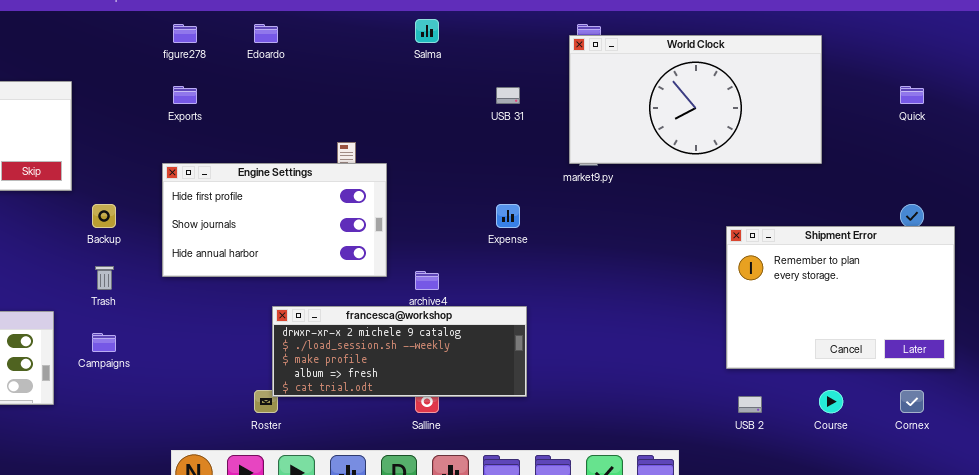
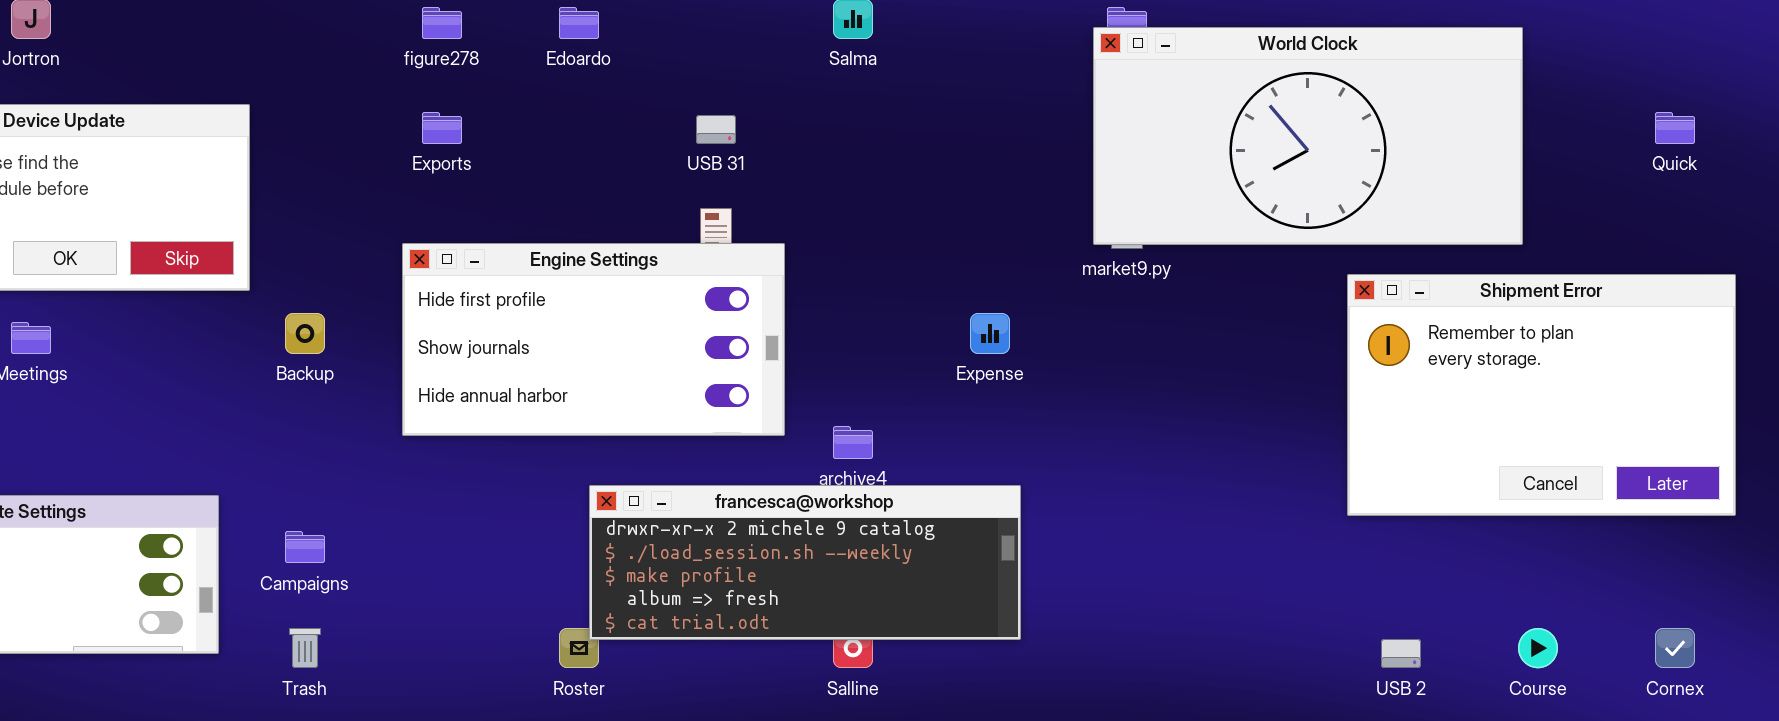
USB 31: [496,87,520,104] -> [696,115,736,144], moved
Shipment Error: [726,226,955,369] -> [1347,274,1736,516], moved
Trash: [95,266,114,290] -> [289,628,321,668], moved

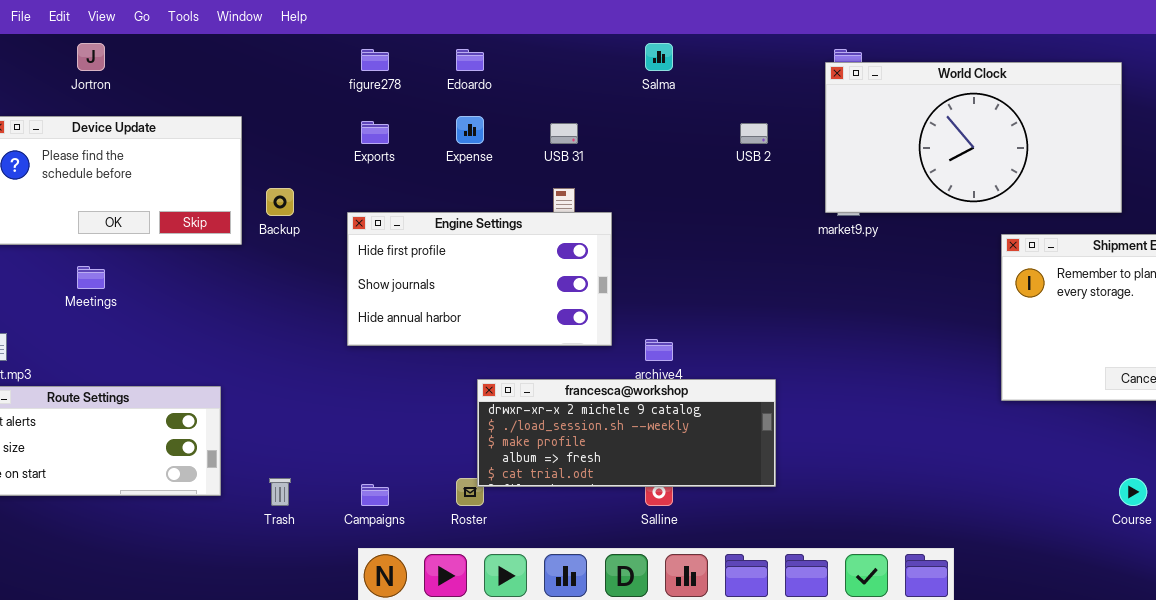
Backup: [285,313,325,354] -> [266,188,294,216], moved
Expense: [970,313,1010,354] -> [456,116,484,144], moved
Campaigns: [285,531,325,563] -> [361,484,389,506], moved
USB 2: [1381,639,1421,668] -> [740,123,768,144], moved

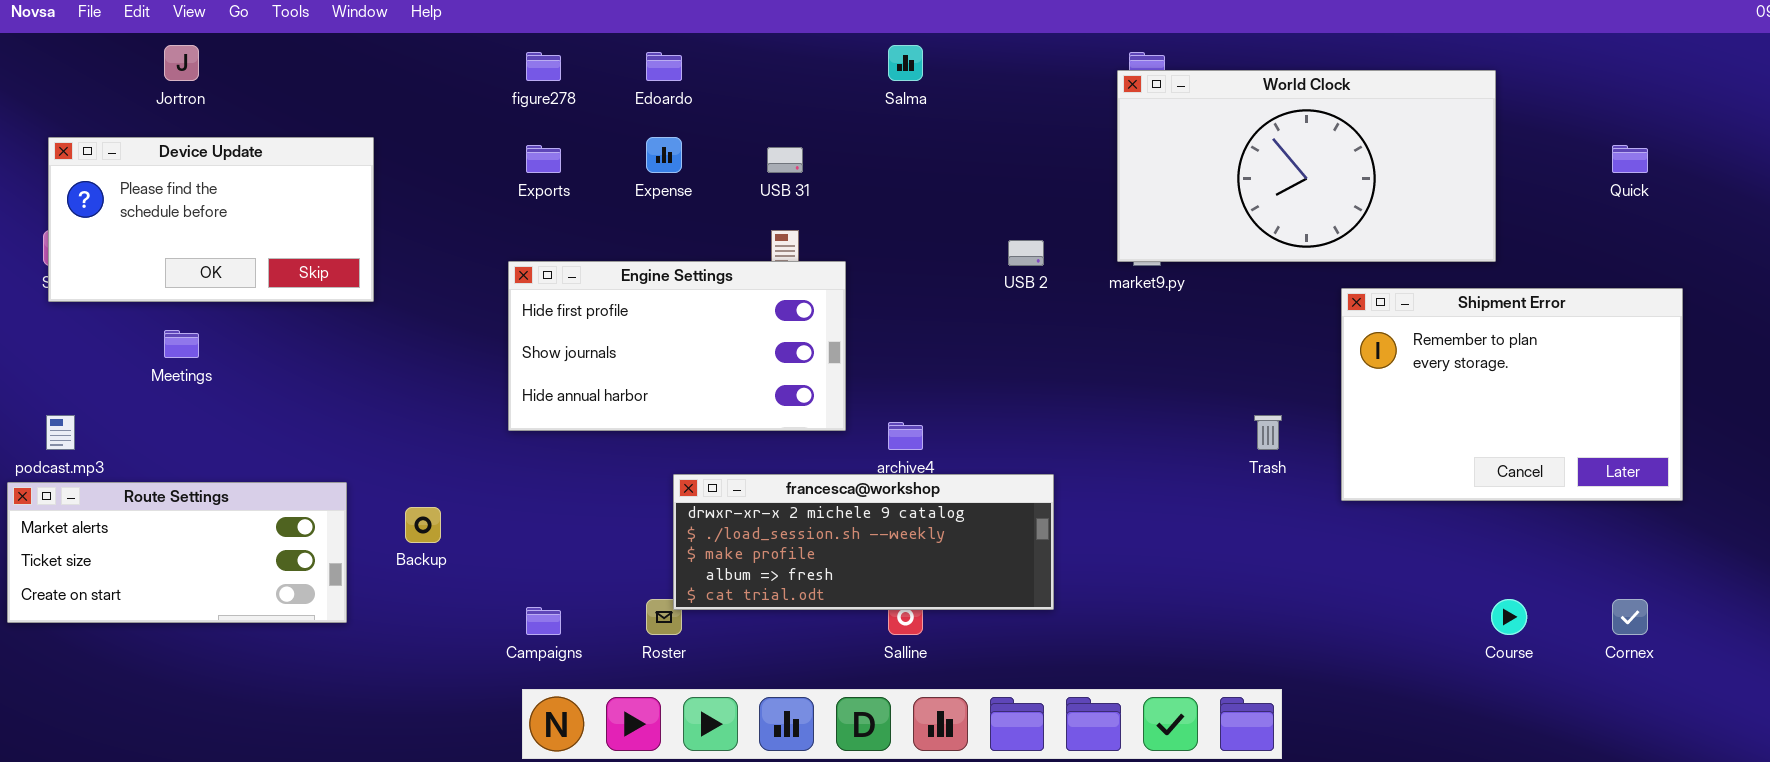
USB 2: [740,123,768,144] -> [1008,240,1044,266], moved
Backup: [266,188,294,216] -> [405,507,441,543], moved
Trash: [269,478,291,506] -> [1254,415,1282,450], moved

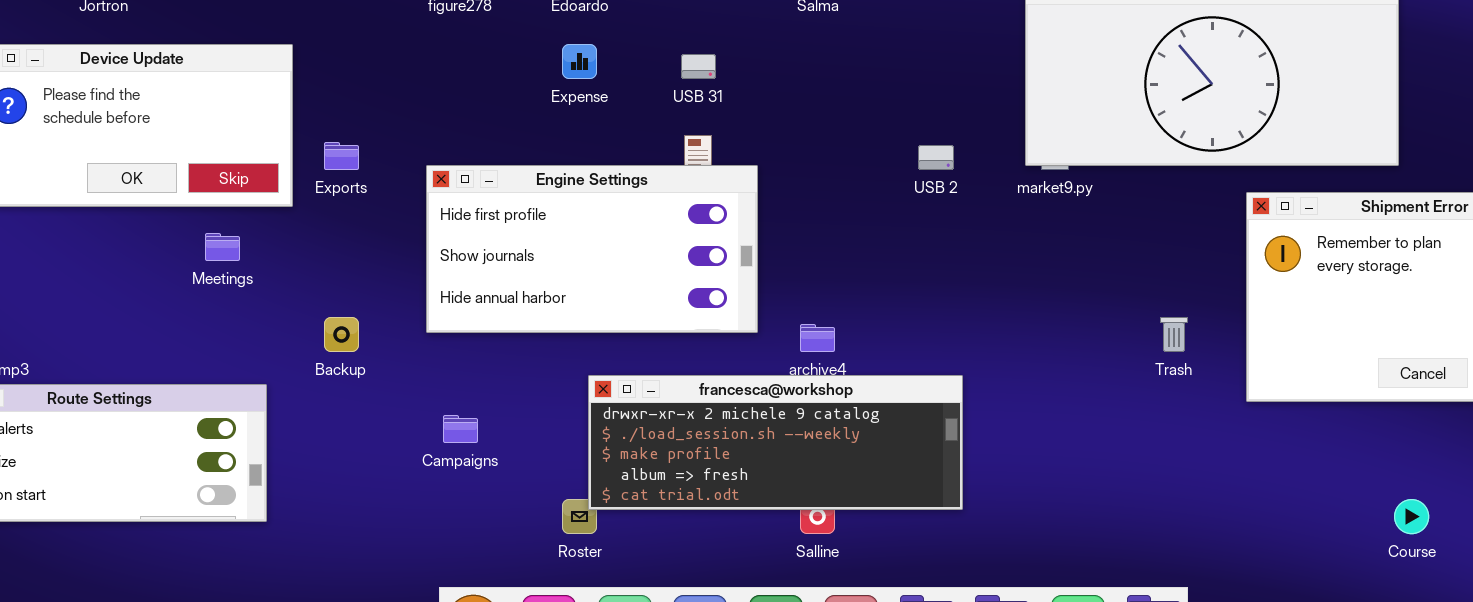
Exports: [526,145,561,173] -> [324,142,359,170], moved
Meetings: [164,330,199,358] -> [205,233,240,261], moved
Backup: [405,507,441,543] -> [324,317,359,352], moved
Campaigns: [526,607,561,635] -> [443,415,478,443], moved

